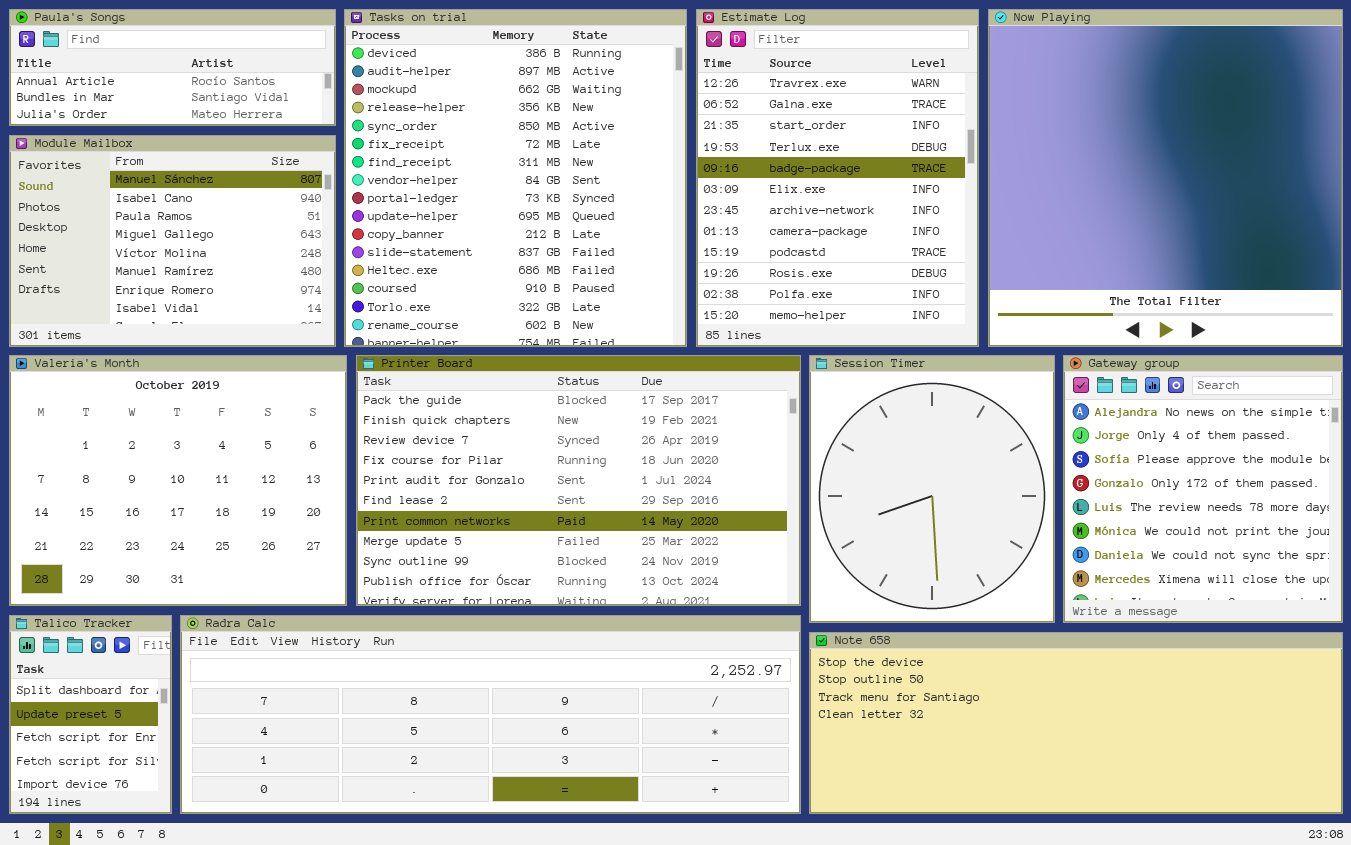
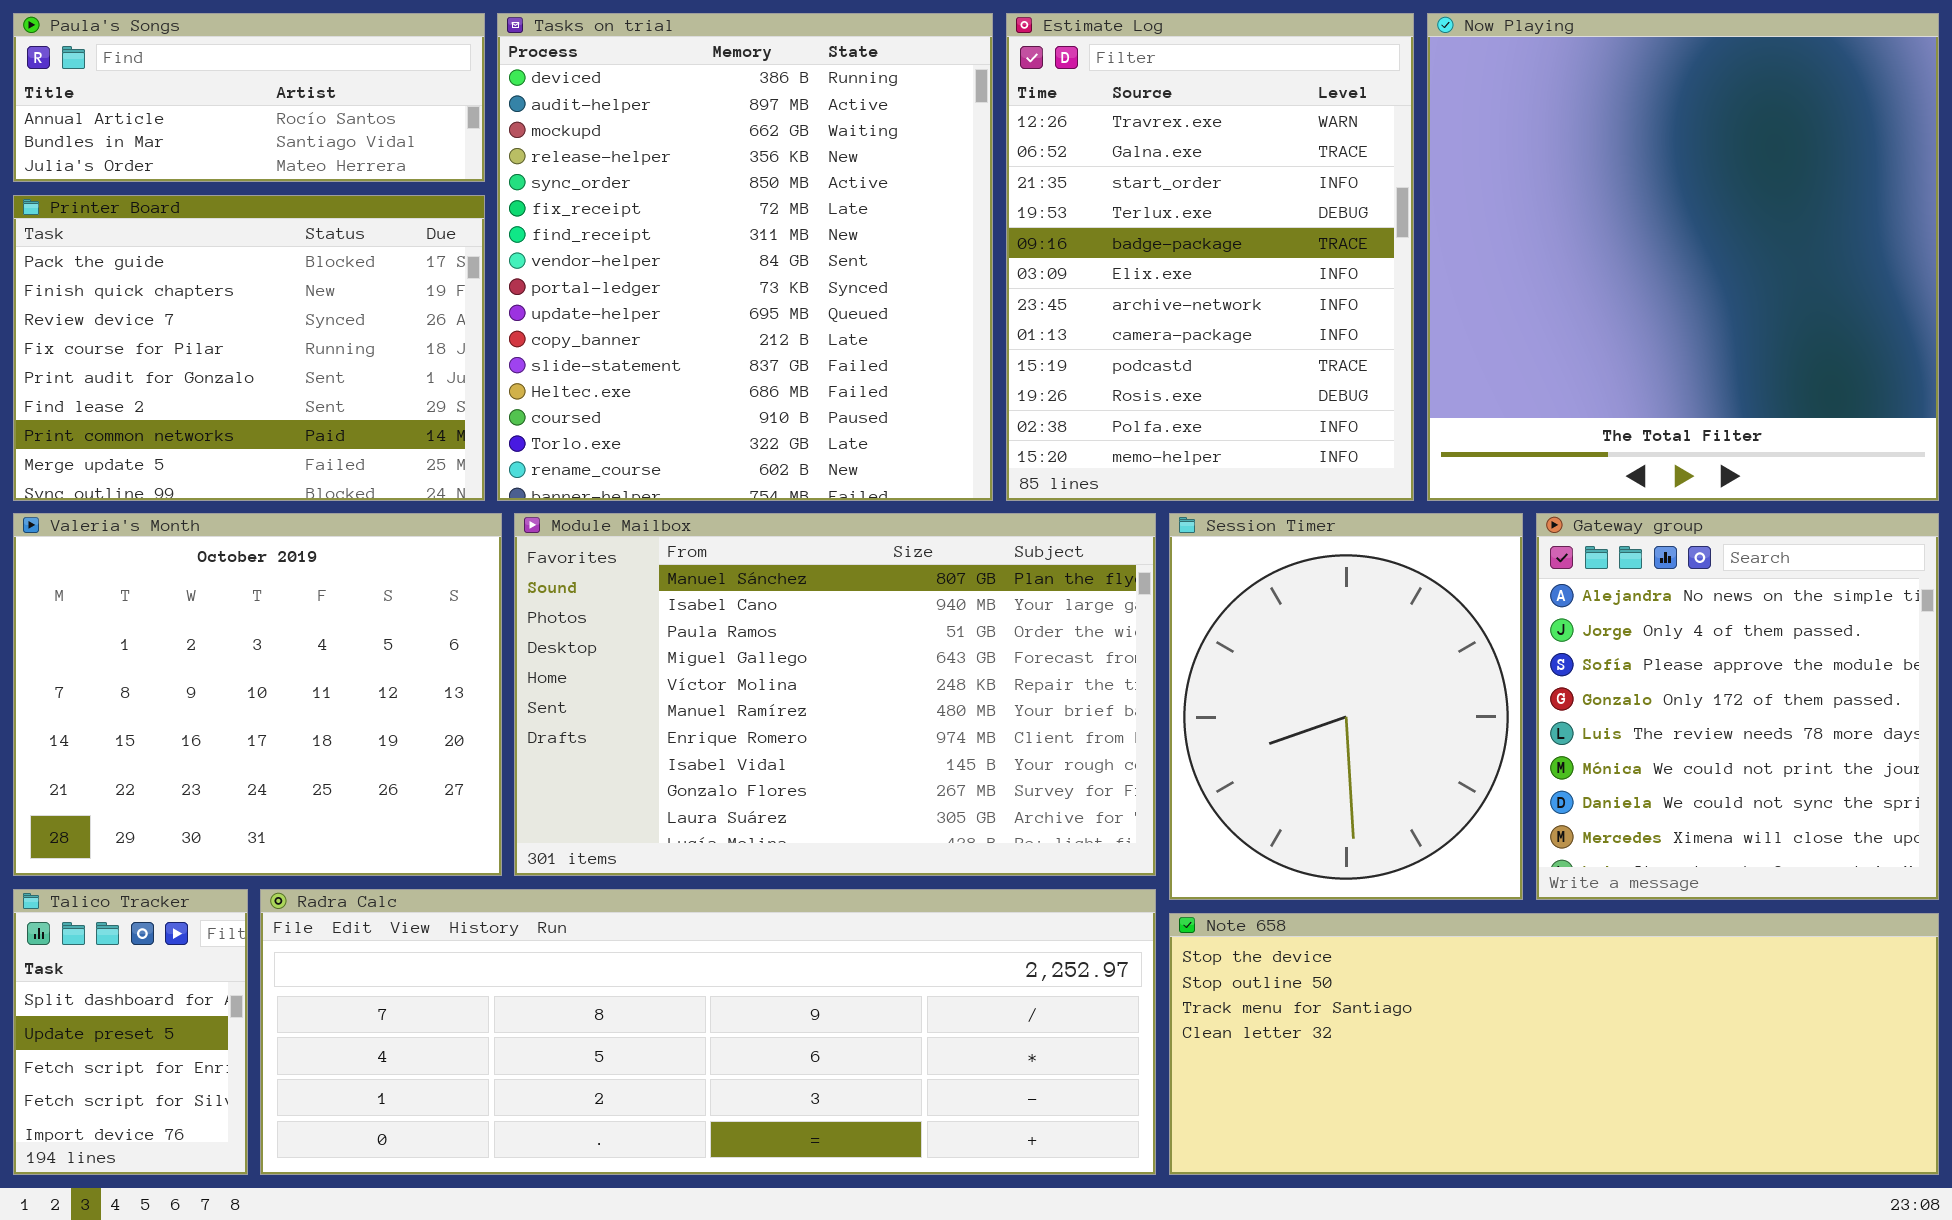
Module Mailbox: [9,135,336,347] -> [514,513,1156,876], moved, resized
Printer Board: [356,355,801,606] -> [13,195,485,501], moved, resized

